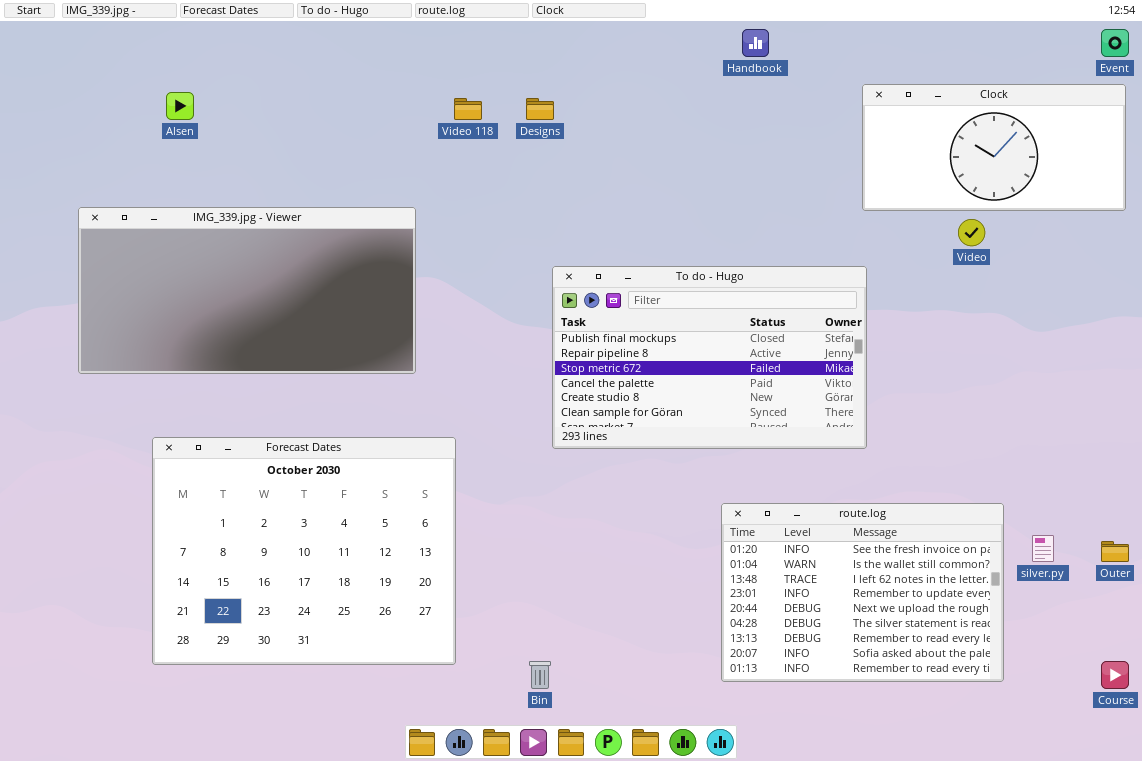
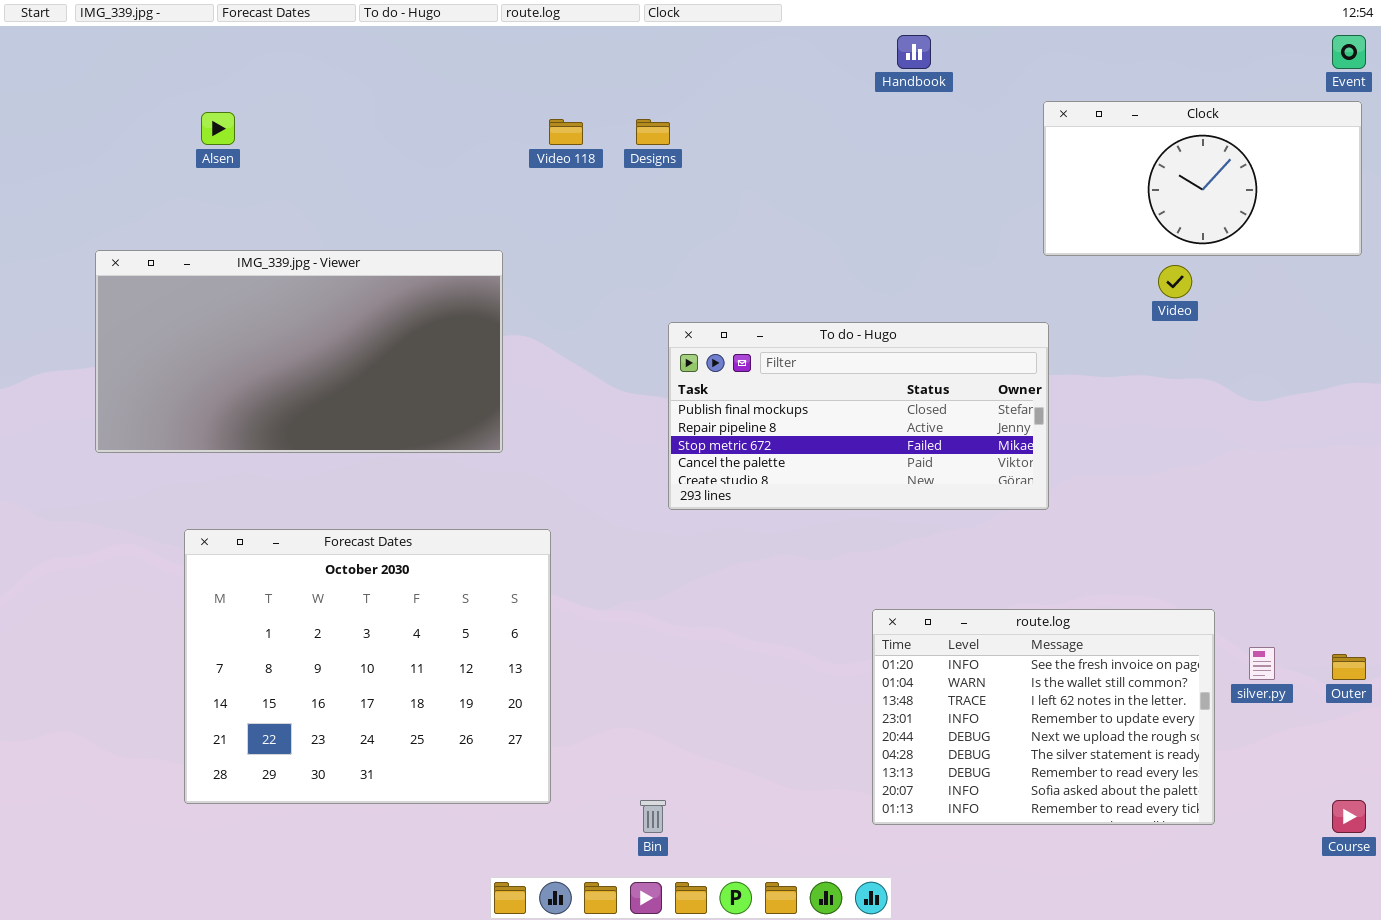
To do - Hugo: [552,266,867,449] -> [668,322,1049,510], resized

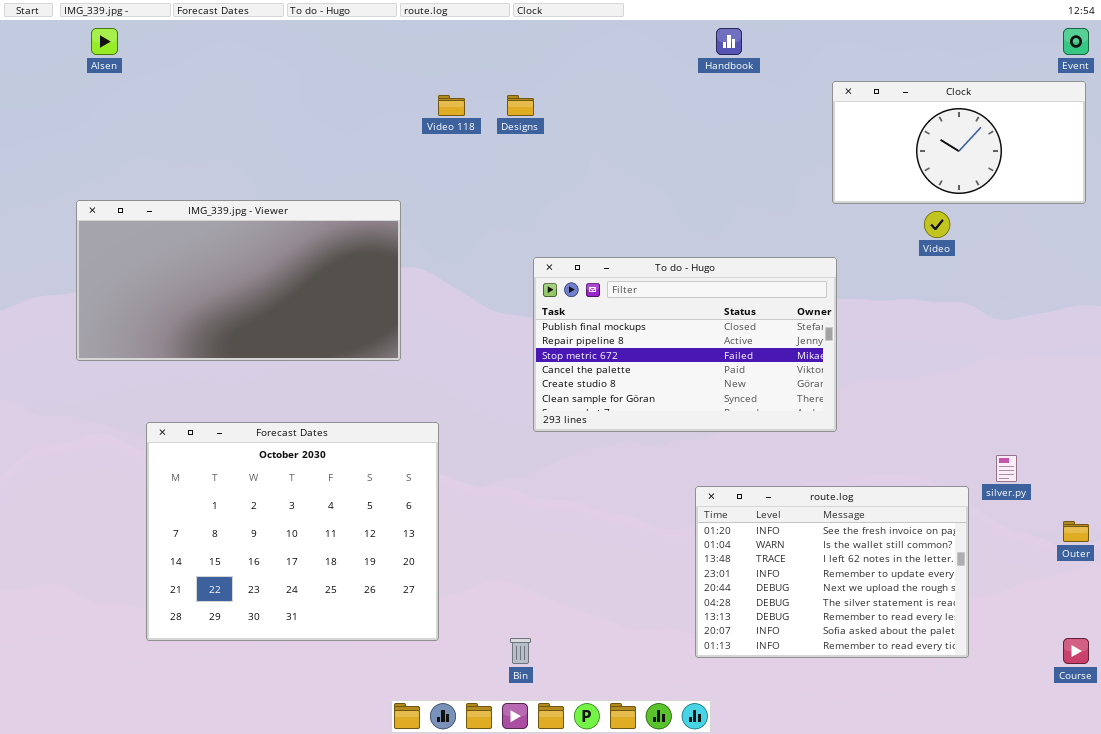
Alsen: [201,112,235,145] -> [91,28,118,55], moved
To do - Hugo: [668,322,1049,510] -> [533,257,837,432], resized
silver.py: [1249,647,1275,680] -> [996,455,1017,482], moved

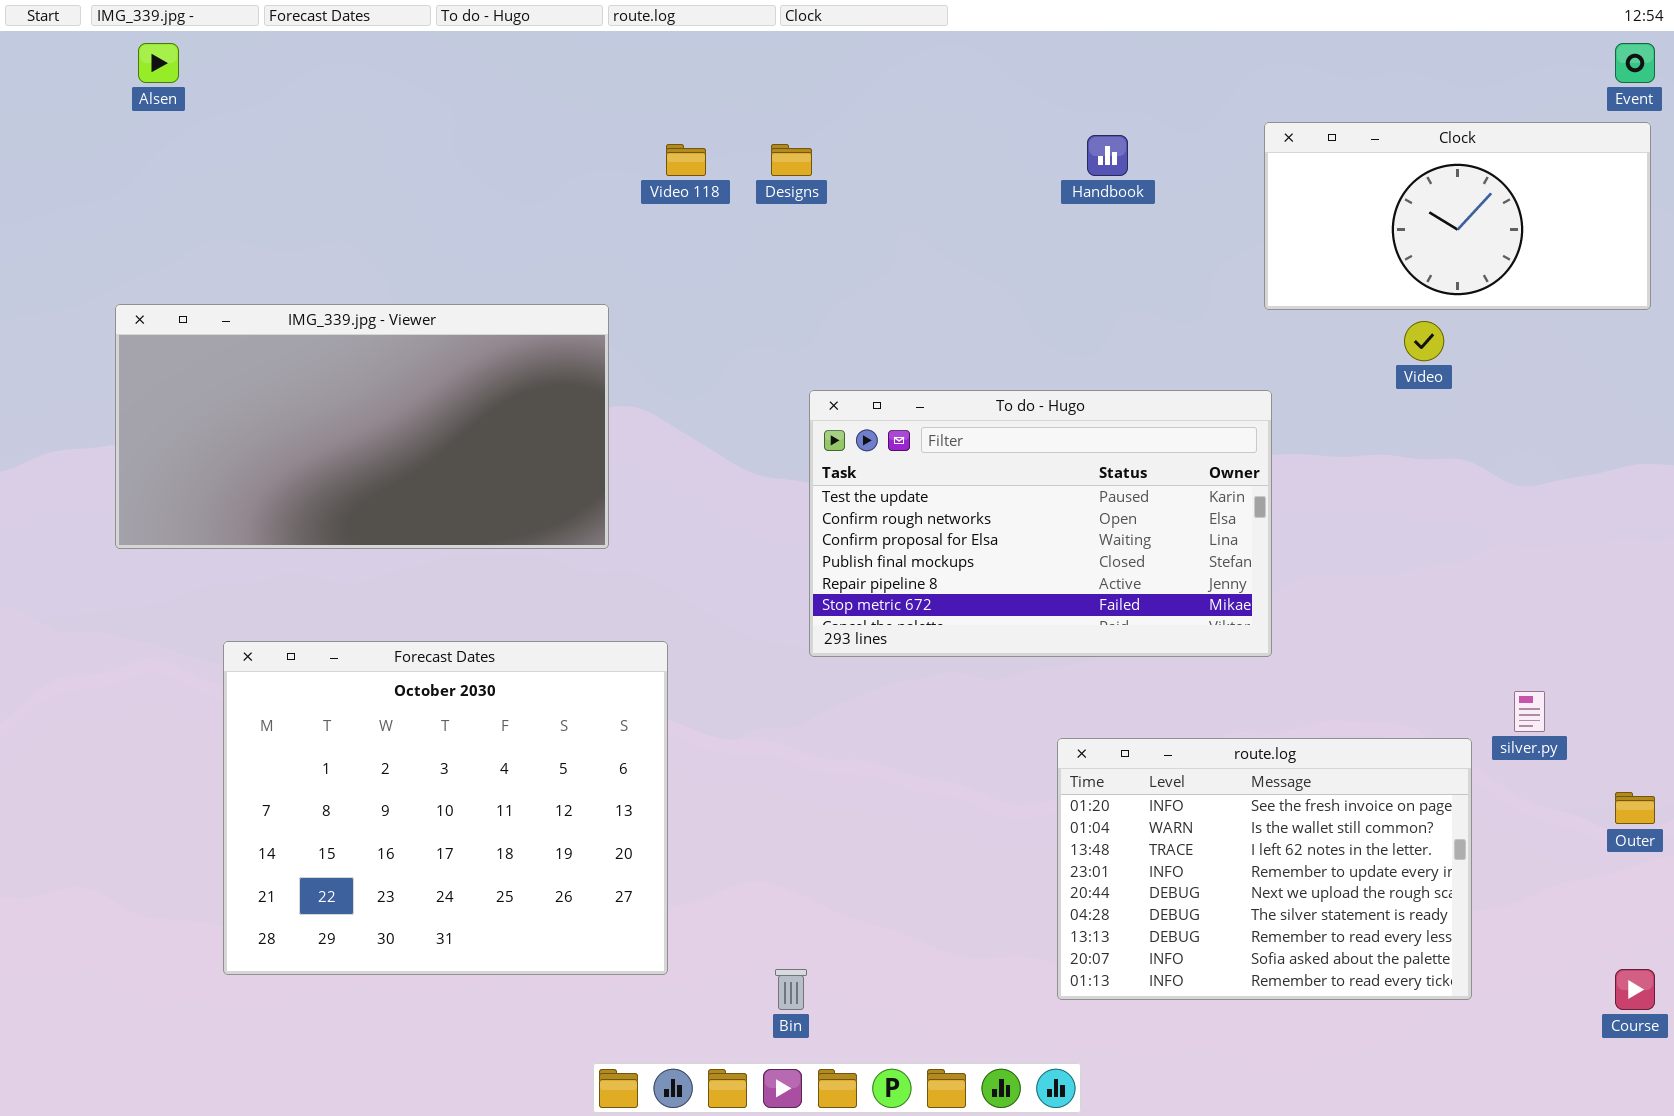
Handbook: [716,28,742,55] -> [1087,135,1128,176], moved
To do - Hugo: [533,257,837,432] -> [809,390,1272,657], scrolled up 3 rows

